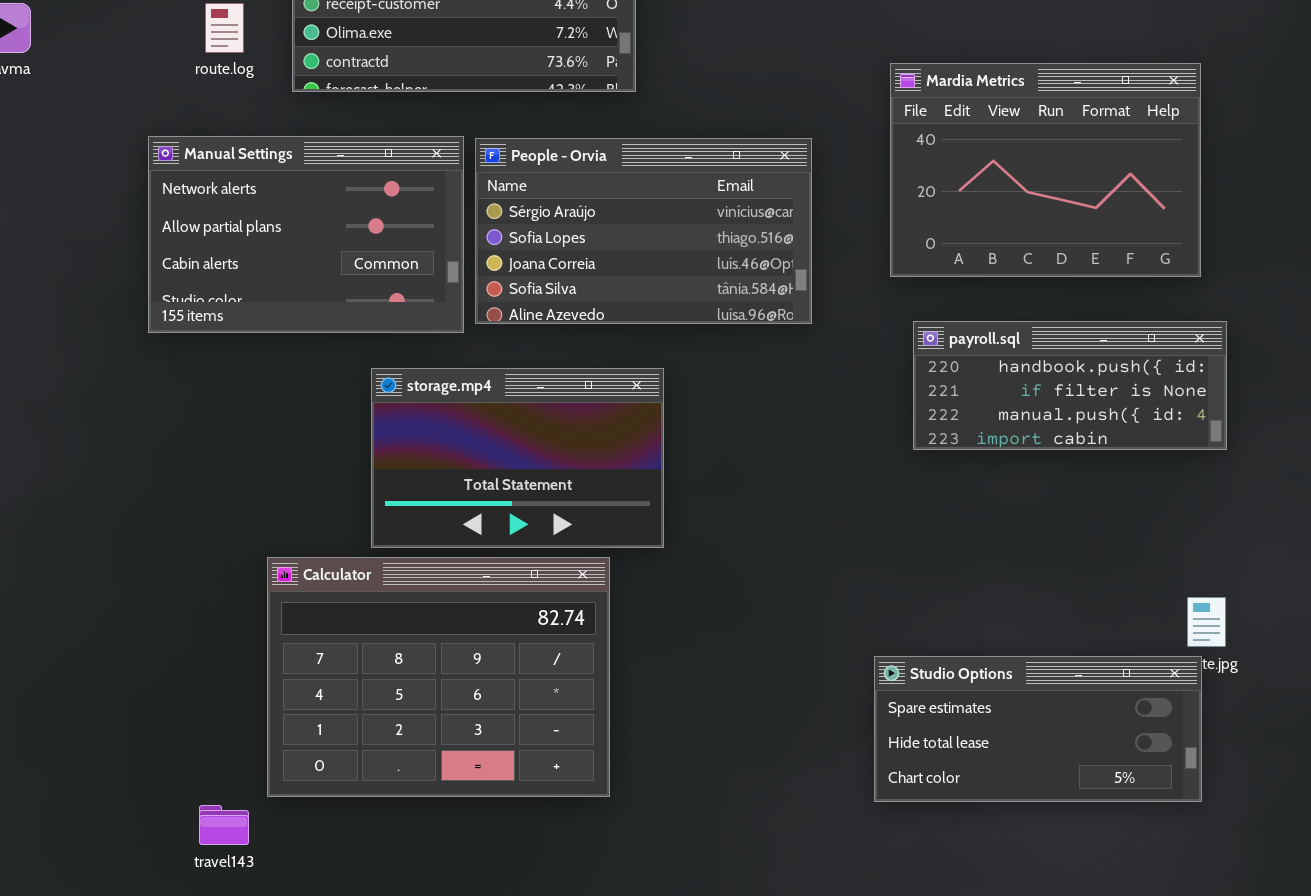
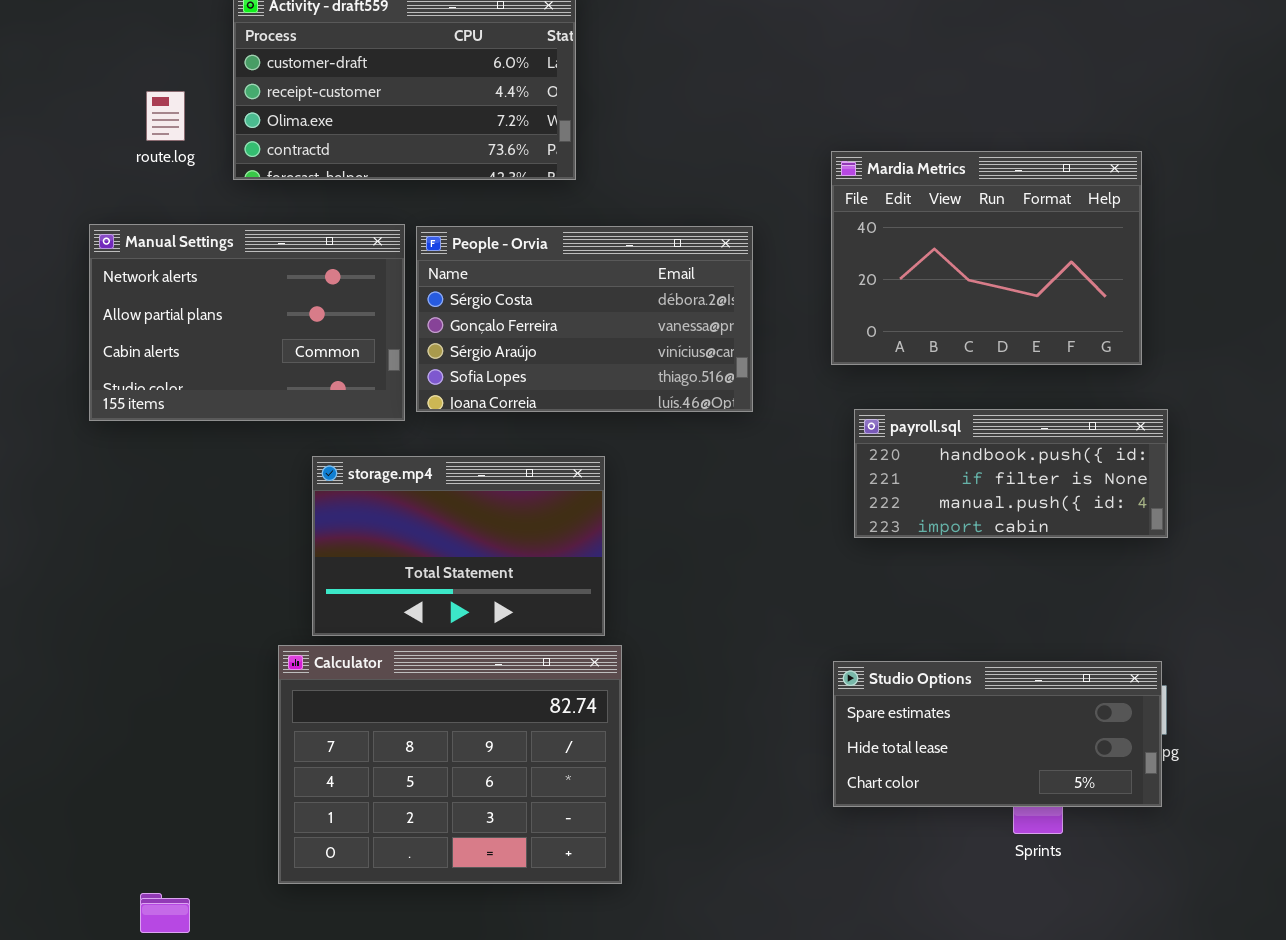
People - Orvia: [475,138,812,324] -> [416,226,753,412], scrolled up 2 rows
Calculator: [267,557,610,797] -> [278,645,622,884], moved
Studio Options: [874,656,1202,802] -> [833,661,1162,807], moved

